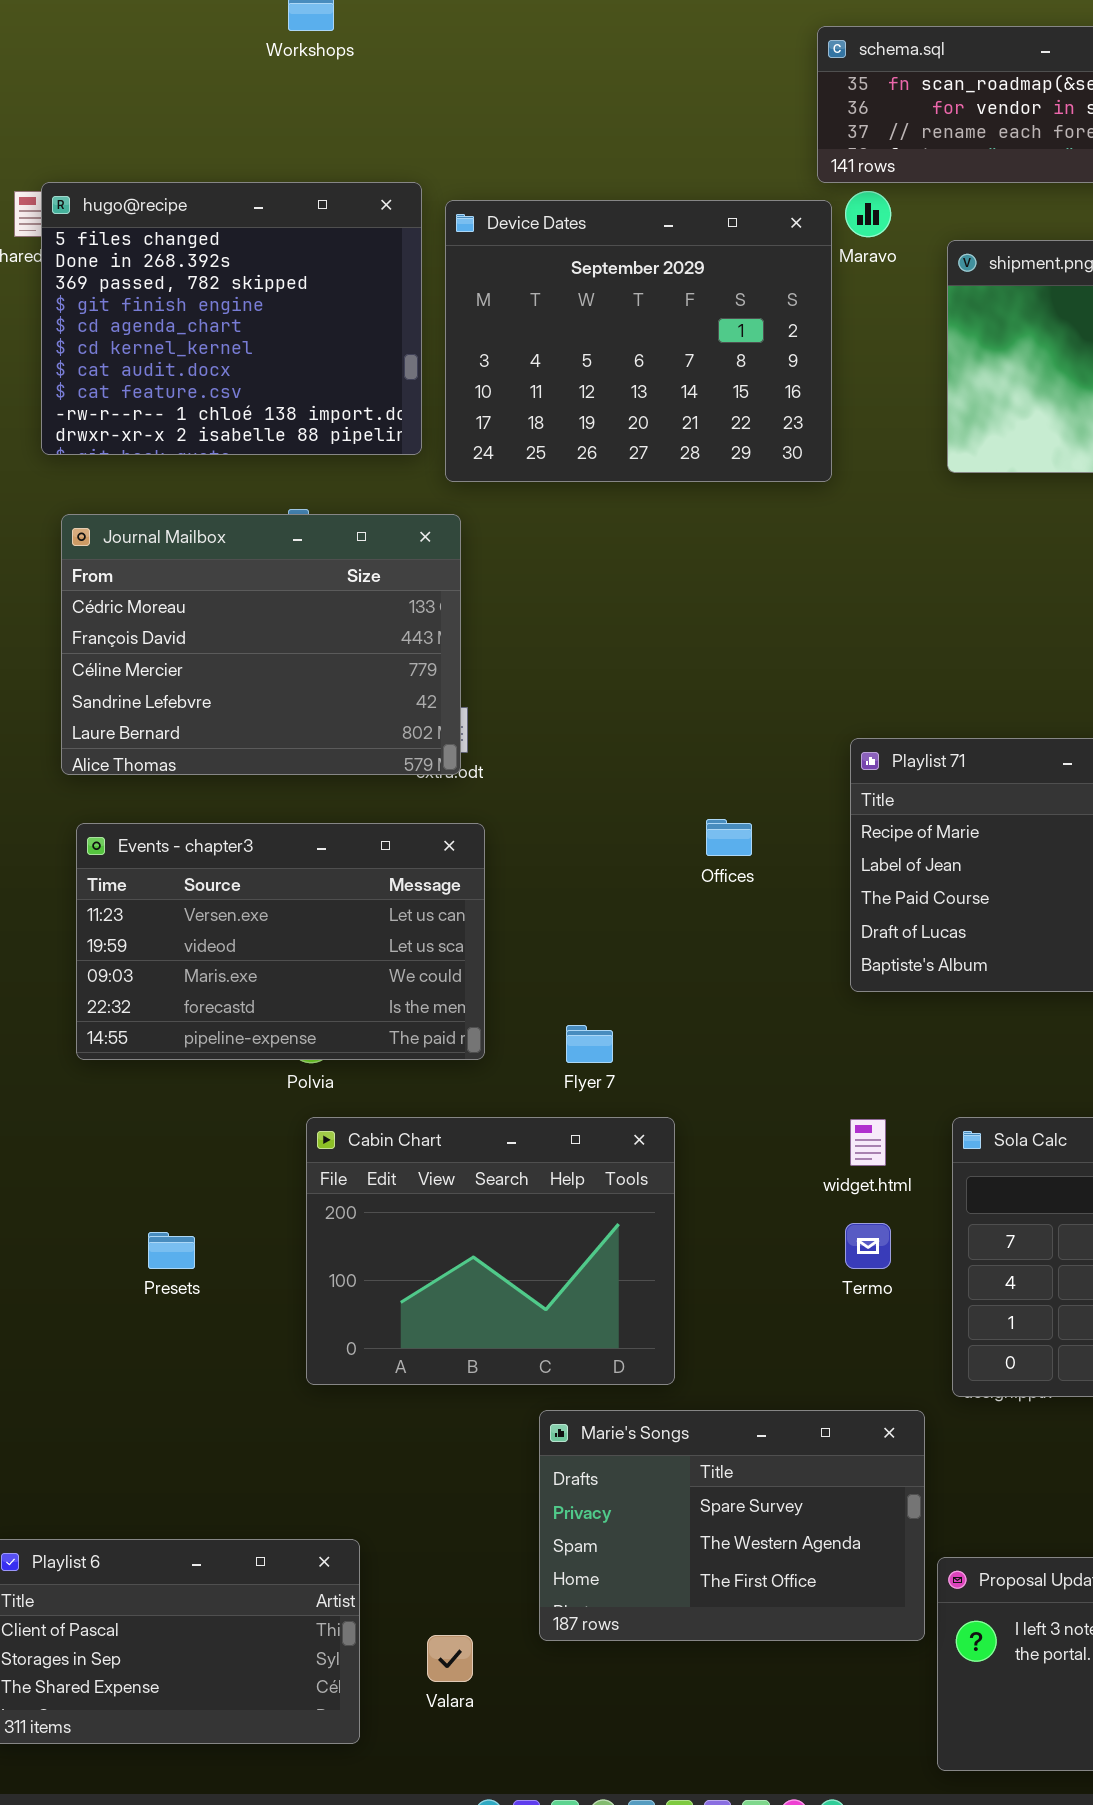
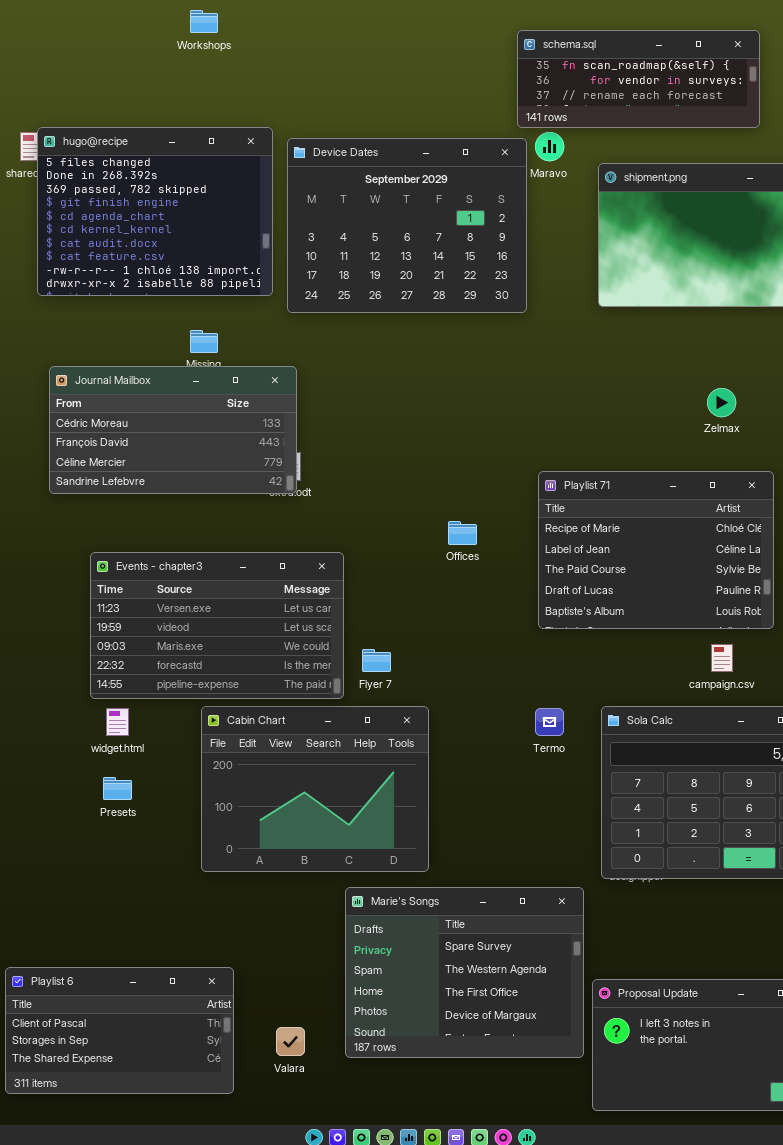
Journal Mailbox: [61,514,461,775] -> [49,366,297,494], resized
Events - chapter3: [76,823,485,1060] -> [90,552,344,699], moved
widget.html: [850,1119,886,1166] -> [106,708,129,736], moved
Termo: [845,1223,891,1269] -> [535,708,564,736], moved
Marie's Songs: [539,1410,925,1641] -> [345,887,584,1058], resized

